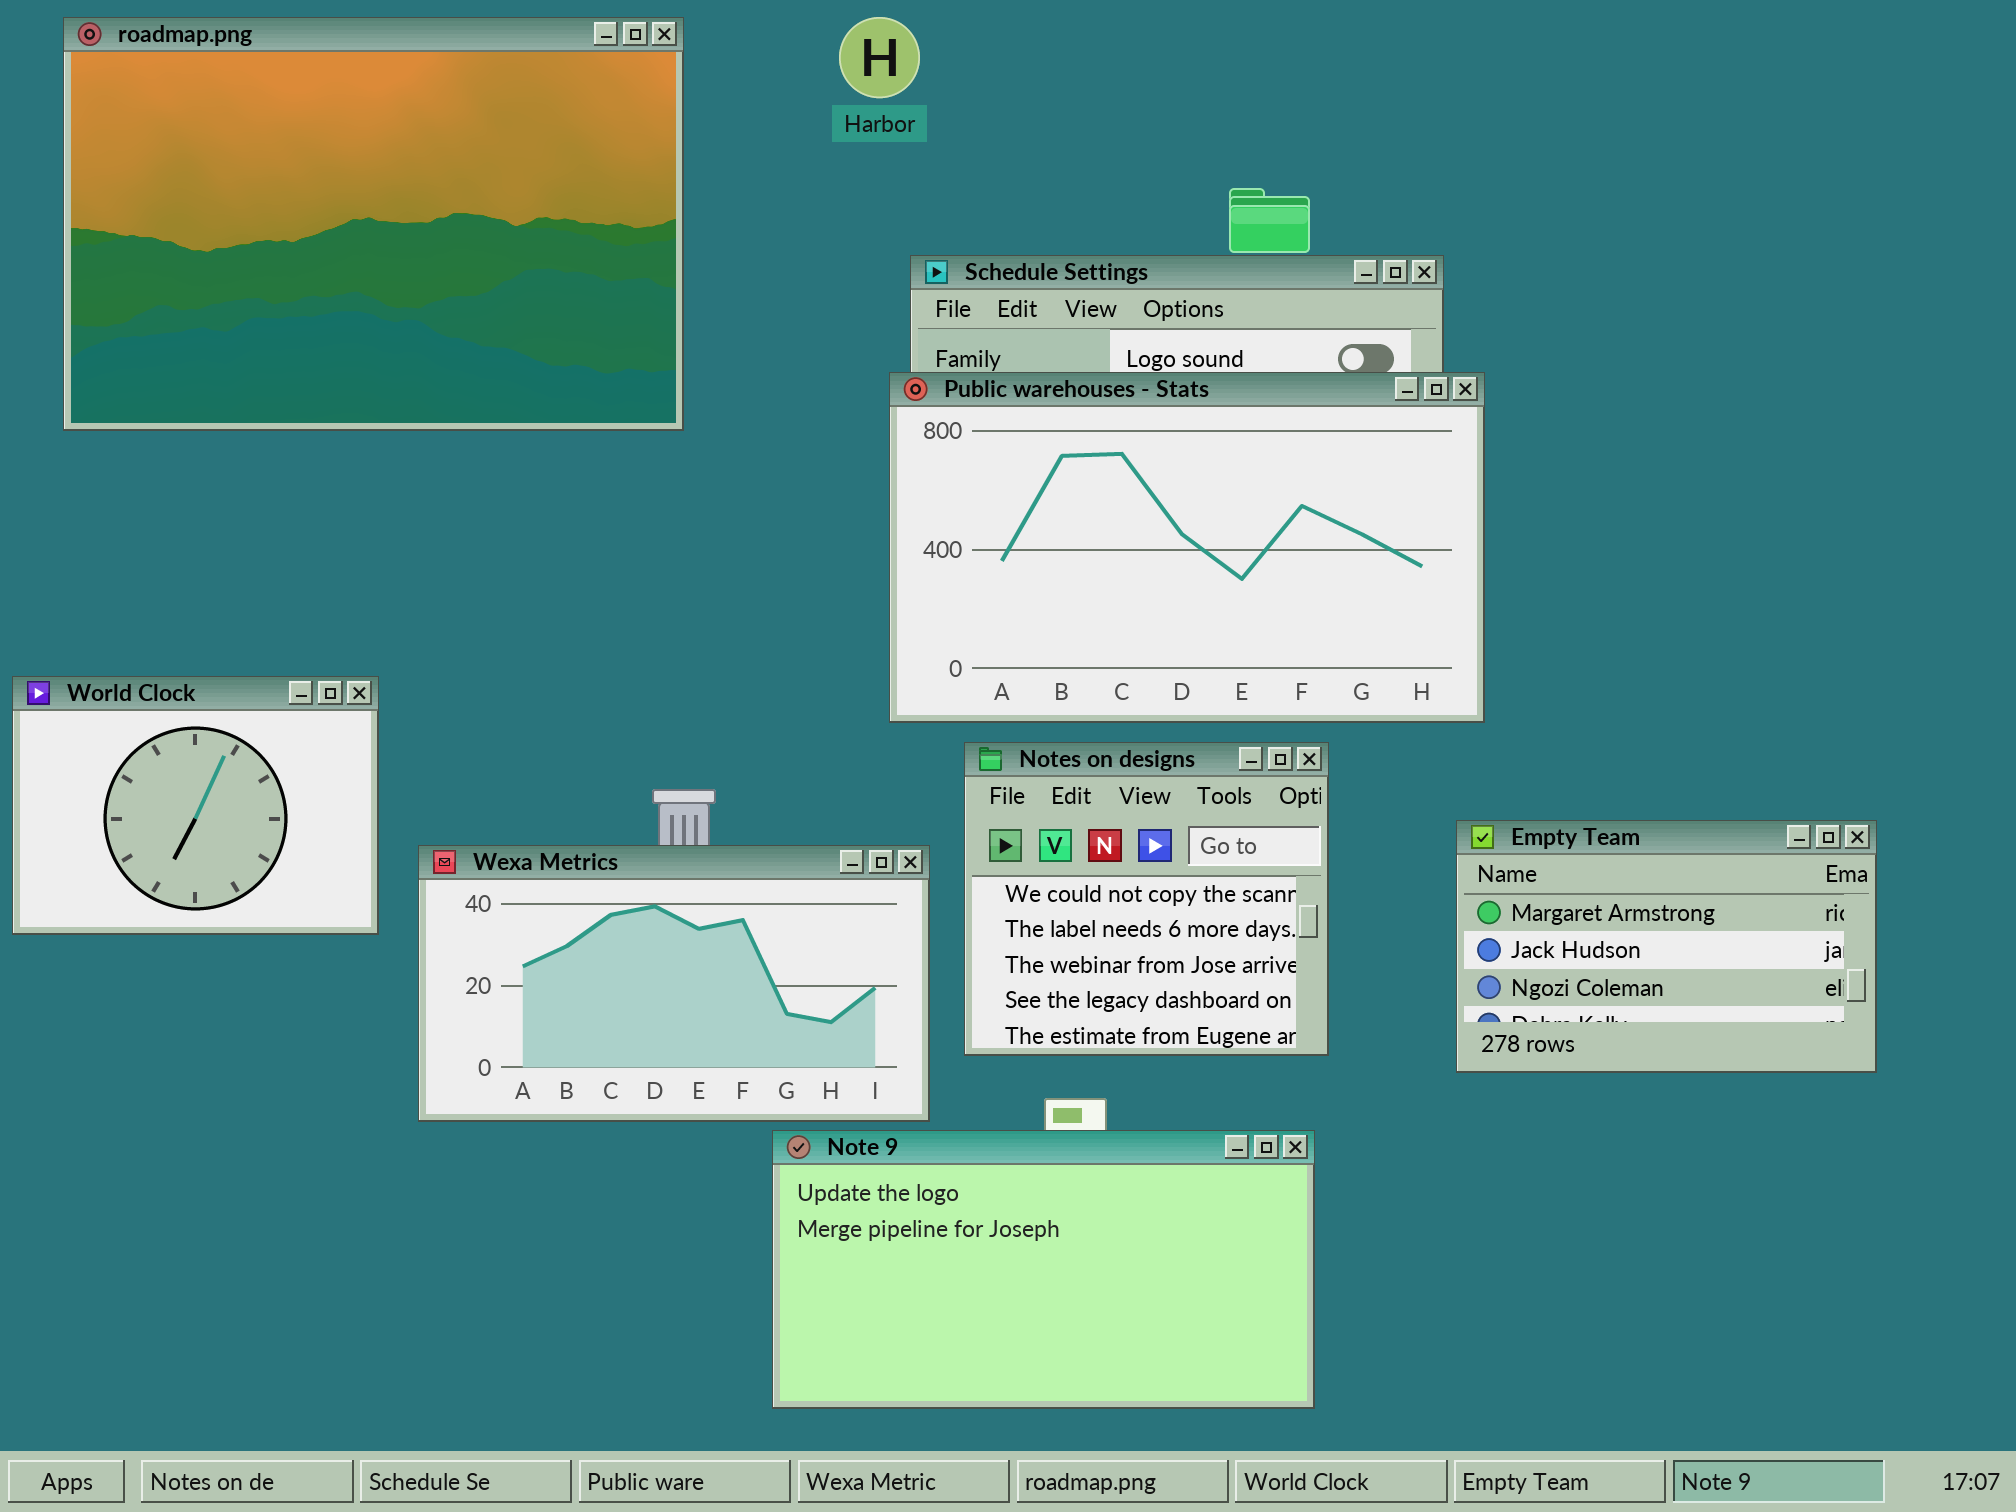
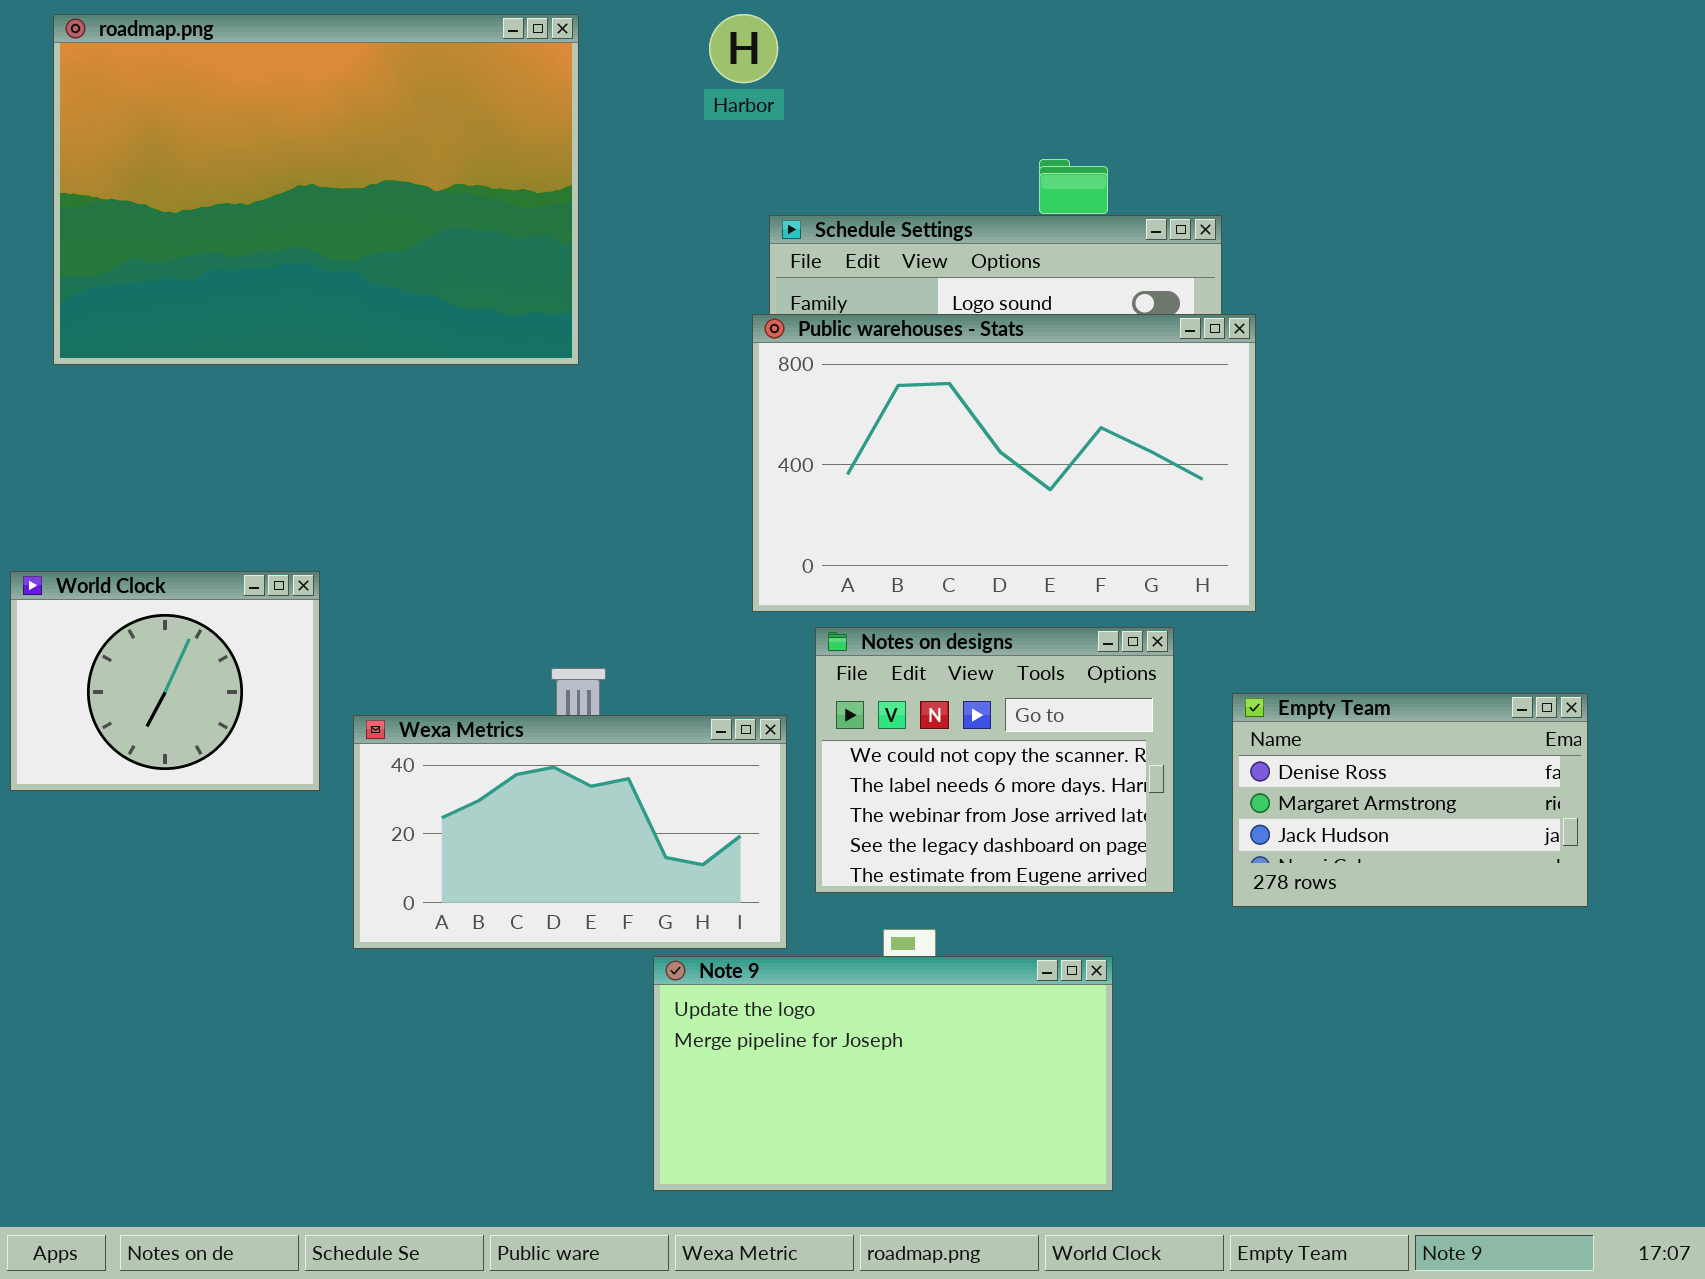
Notes on designs: [964,742,1329,1056] -> [815,627,1174,893], resized
Empty Team: [1456,820,1877,1073] -> [1232,693,1588,907], scrolled up 1 row

